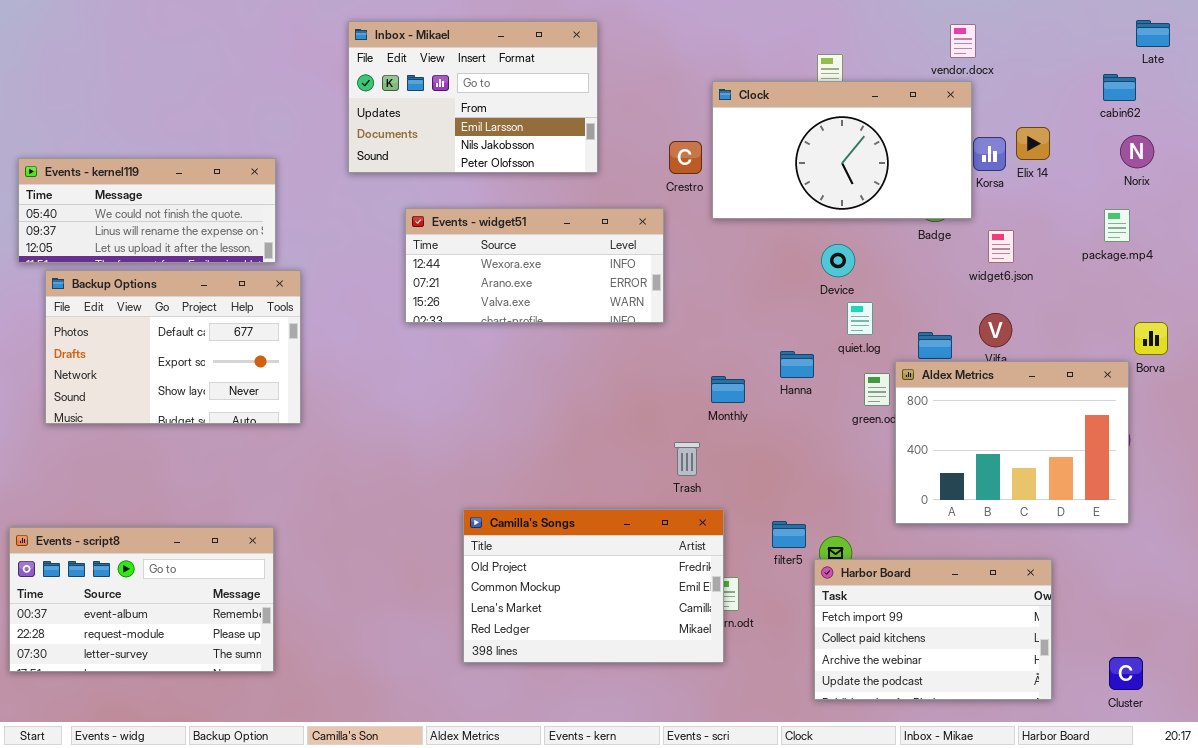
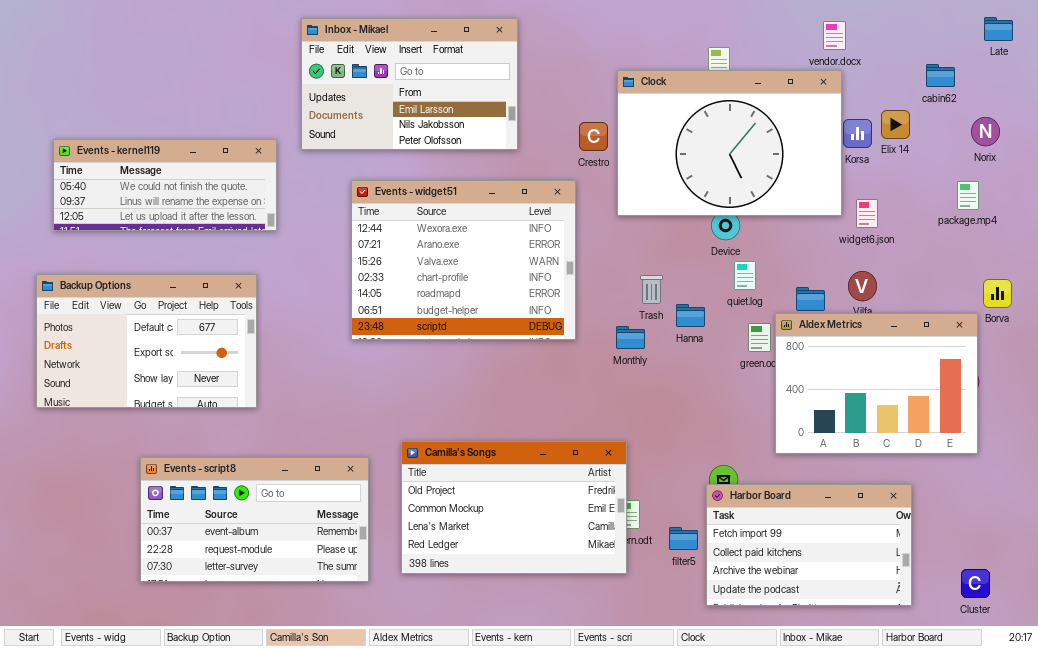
cabin62: [1103,74,1136,101] -> [926,64,955,87], moved
Clock: [712,81,972,219] -> [617,70,842,216], resized
Events - kernel119: [18,158,276,263] -> [53,139,277,231], moved
Events - widget51: [405,208,664,323] -> [351,180,576,340], resized
Backup Options: [45,270,301,424] -> [36,274,257,408], moved
Trash: [674,442,700,476] -> [640,275,663,304], moved
filter5: [772,521,806,548] -> [669,527,698,550], moved
Events - script8: [9,527,274,672] -> [140,457,369,582], moved

